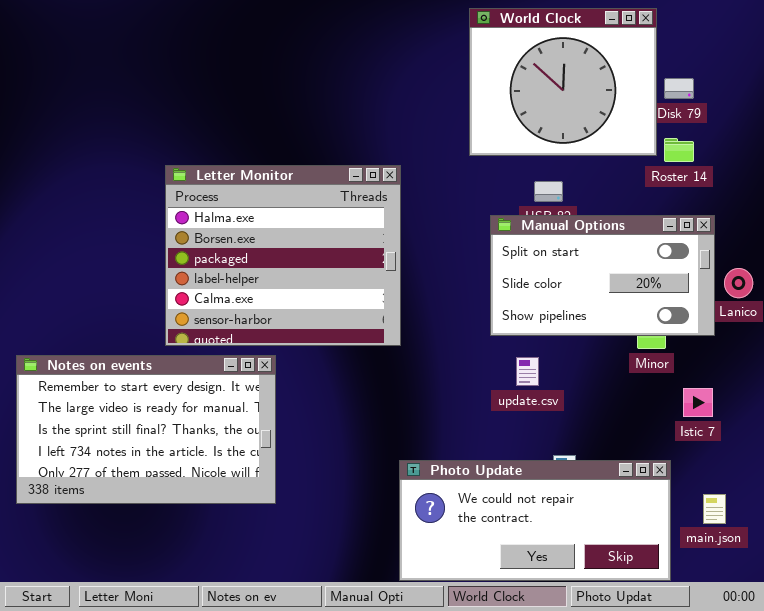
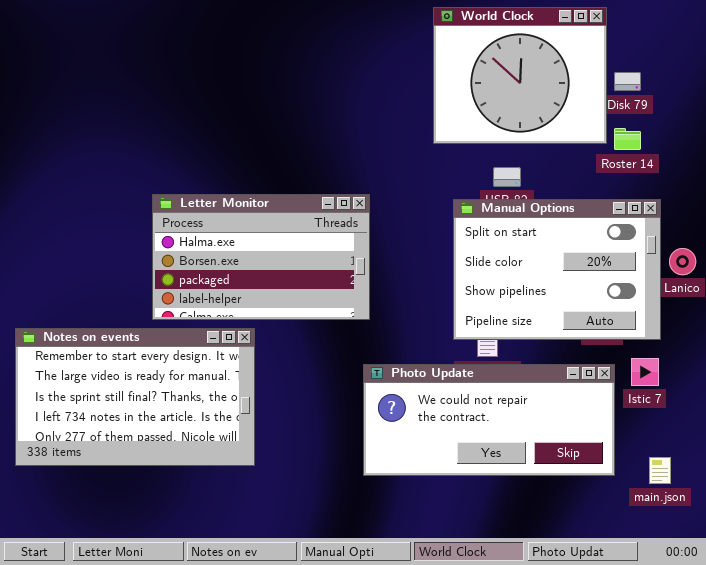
Letter Monitor: [165,165,401,346] -> [152,194,370,320], resized
Manual Options: [490,215,715,336] -> [453,199,661,340], resized
Photo Update: [399,460,671,581] -> [363,364,615,476], moved

